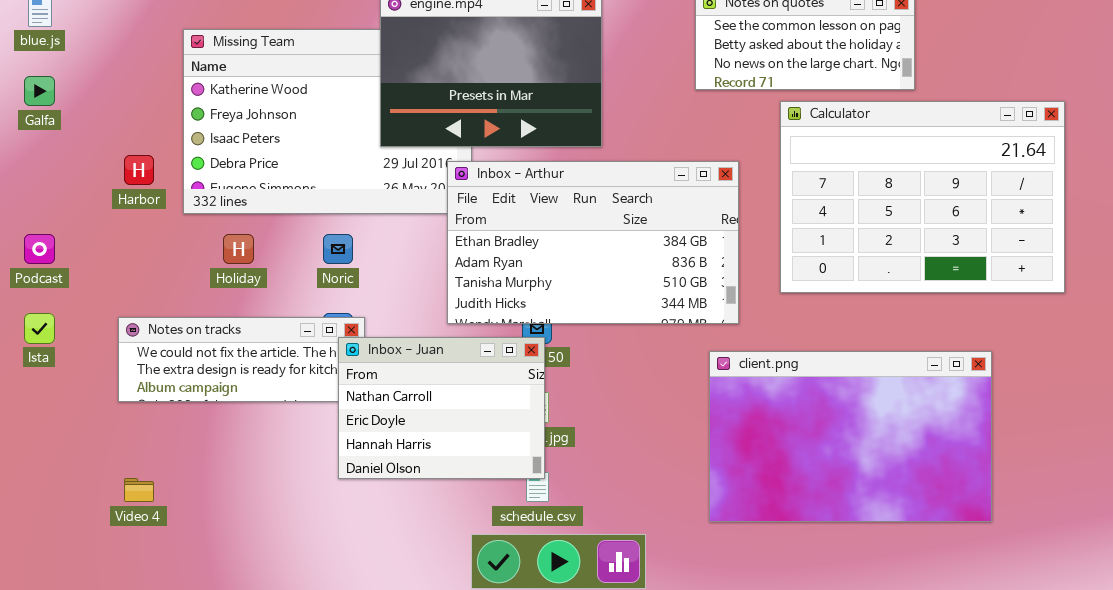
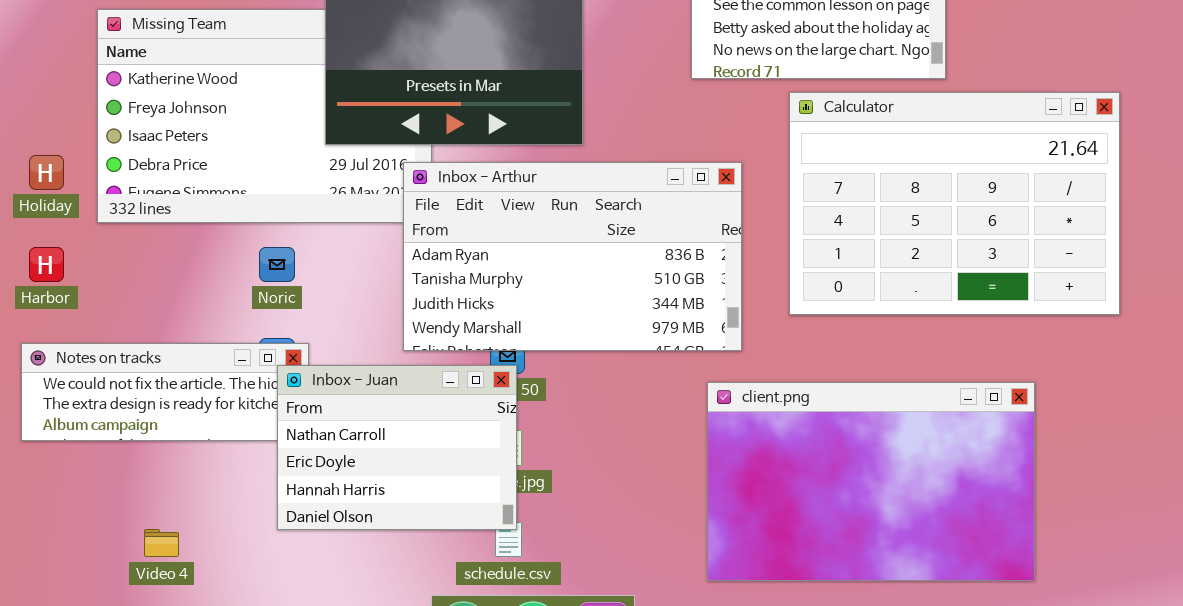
Harbor: [124,155,154,185] -> [29,247,64,282], moved
Inbox - Arthur: [447,161,739,324] -> [403,162,742,351], scrolled down 1 row
Holiday: [223,234,254,264] -> [29,155,64,190], moved
Video 4: [124,478,154,502] -> [144,529,179,557], moved

